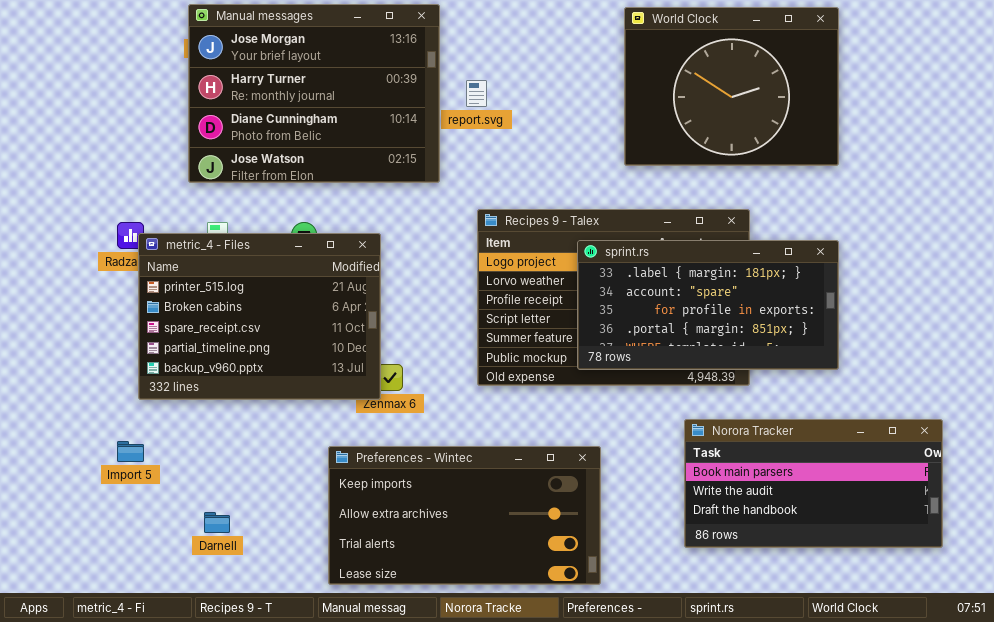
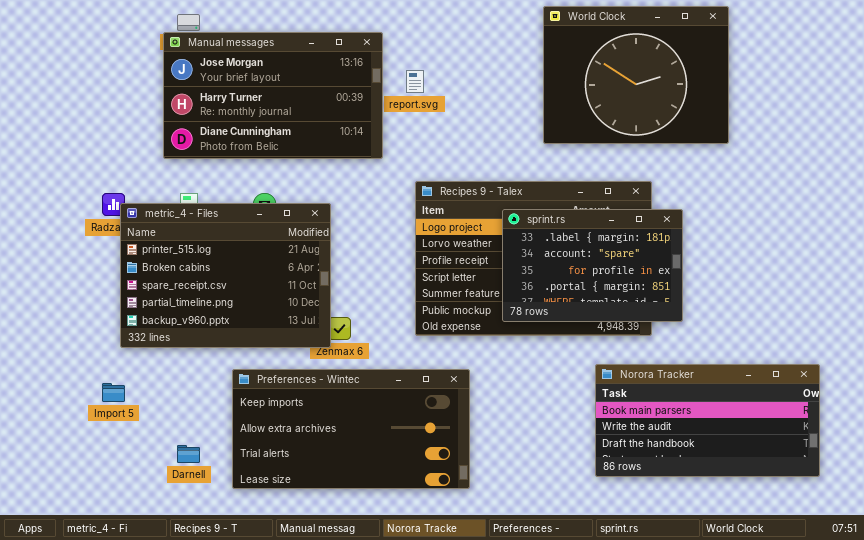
Manual messages: [188,4,440,183] -> [163,32,383,159], resized
sprint.rs: [577,240,839,370] -> [502,209,683,322], resized
Preferences - Wintec: [328,446,601,585] -> [232,369,470,489], moved

